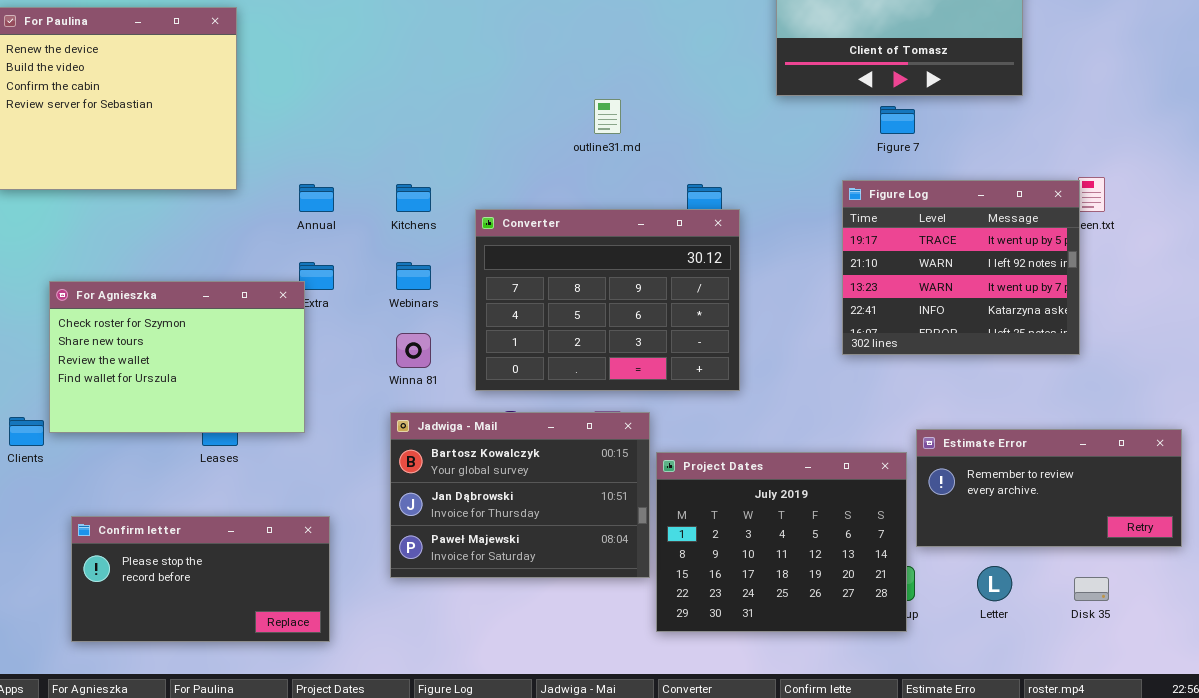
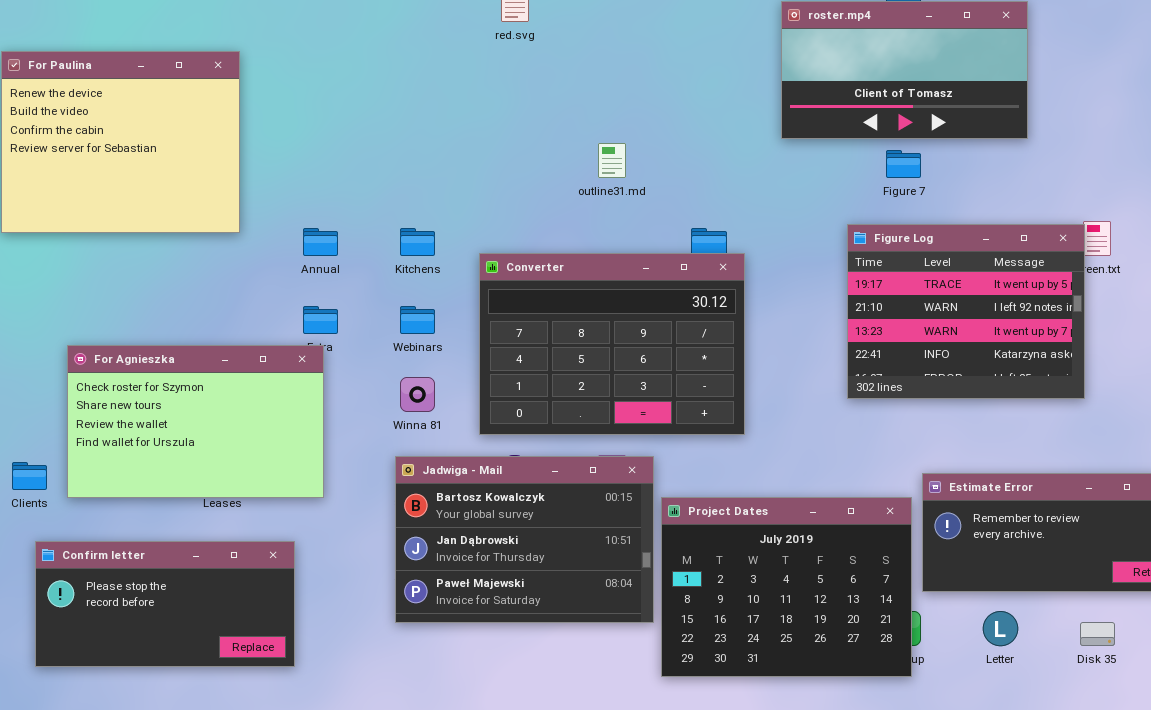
For Agnieszka: [49,281,305,433] -> [67,345,324,498], moved
Confirm letter: [71,516,330,642] -> [35,541,295,667], moved

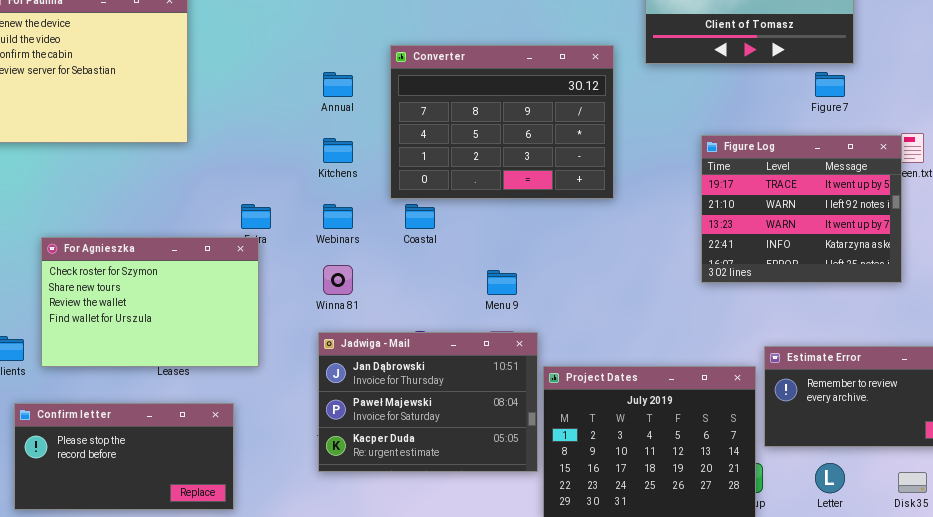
Figure 7: [886,150,921,178] -> [815,72,845,97], moved
Annual: [303,228,338,256] -> [323,72,353,97], moved
Converter: [479,253,745,435] -> [390,45,614,199], moved
Jadwiga - Mail: [395,456,654,623] -> [318,332,538,472], scrolled down 1 row

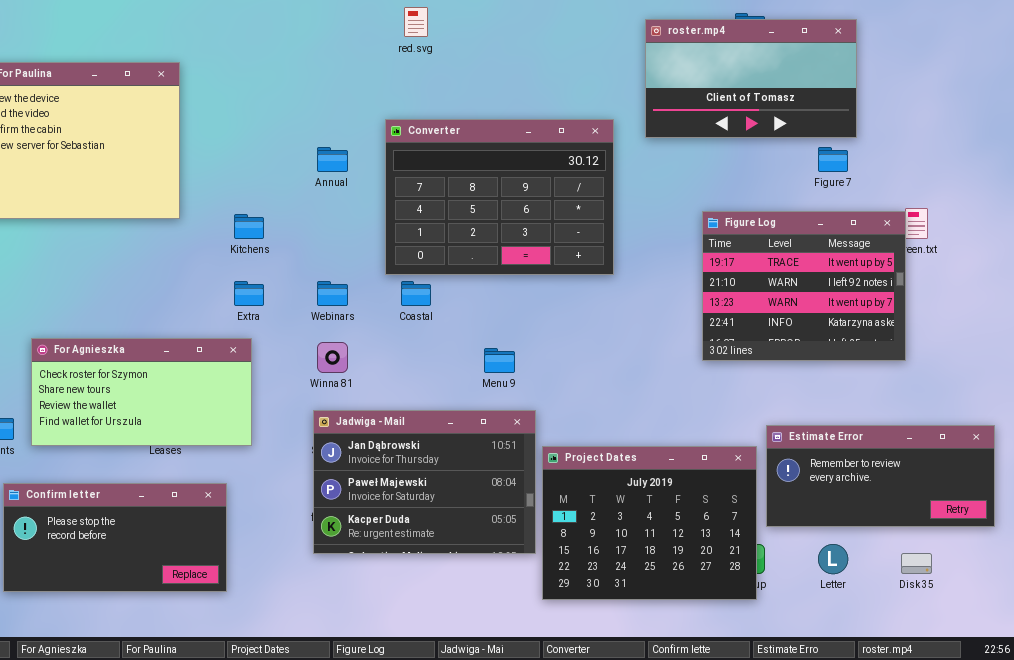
Kitchens: [323,138,353,163] -> [234,214,264,239], moved
For Agnieszka: [41,237,259,367] -> [31,338,252,446], resized

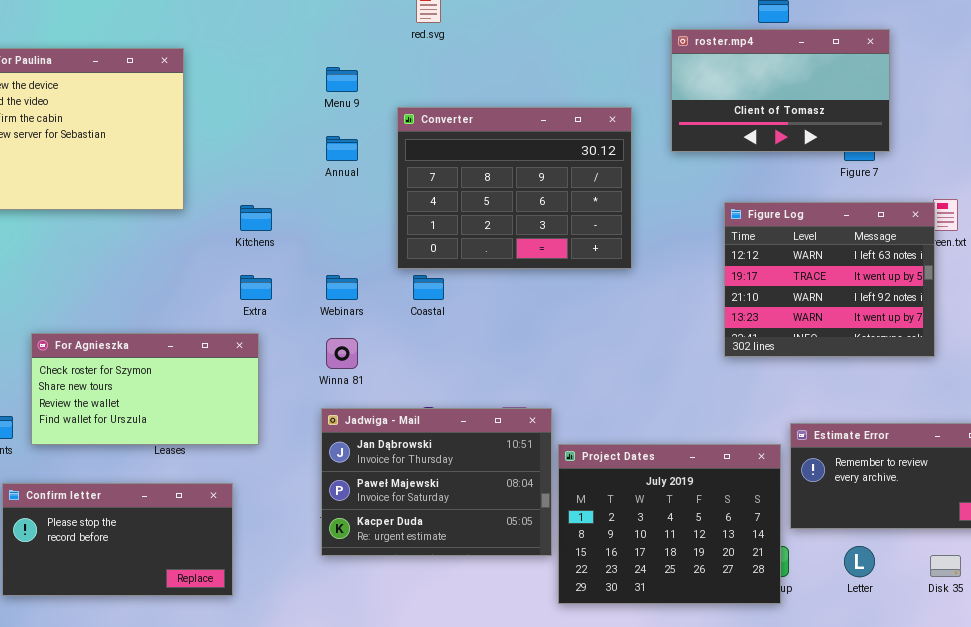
roster.mp4: [645,19,857,138] -> [671,29,890,152], moved
Figure Log: [702,211,906,361] -> [724,202,935,357], scrolled up 1 row
Menu 9: [484,348,515,373] -> [326,67,358,92], moved

